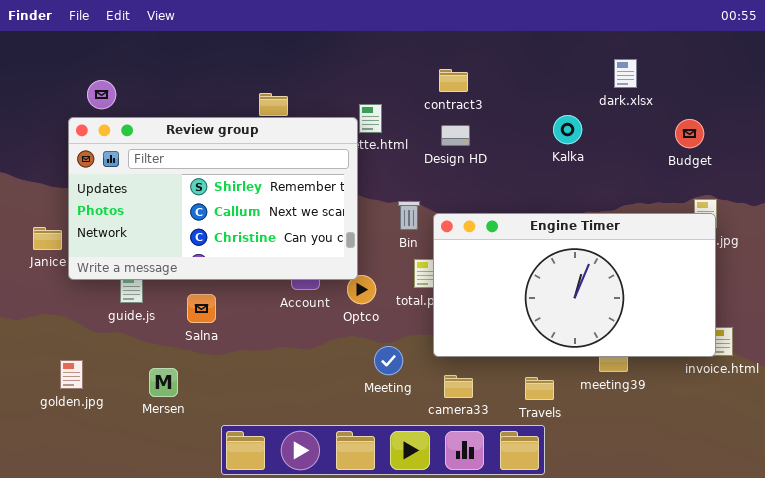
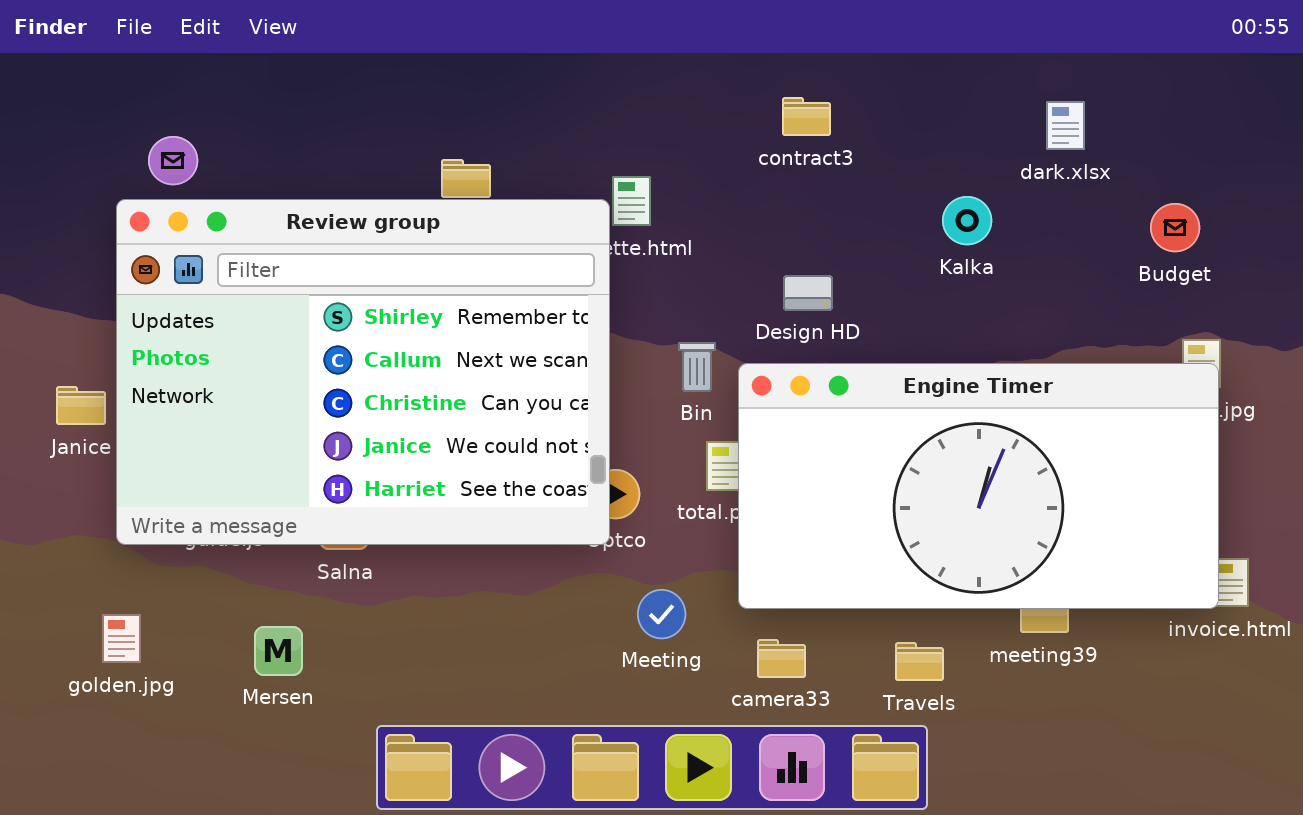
contract3: [439,69,468,92] -> [782,97,831,136], moved
Review group: [68,117,358,280] -> [116,199,610,545], resized
Design HD: [441,125,470,146] -> [783,275,833,311], moved

